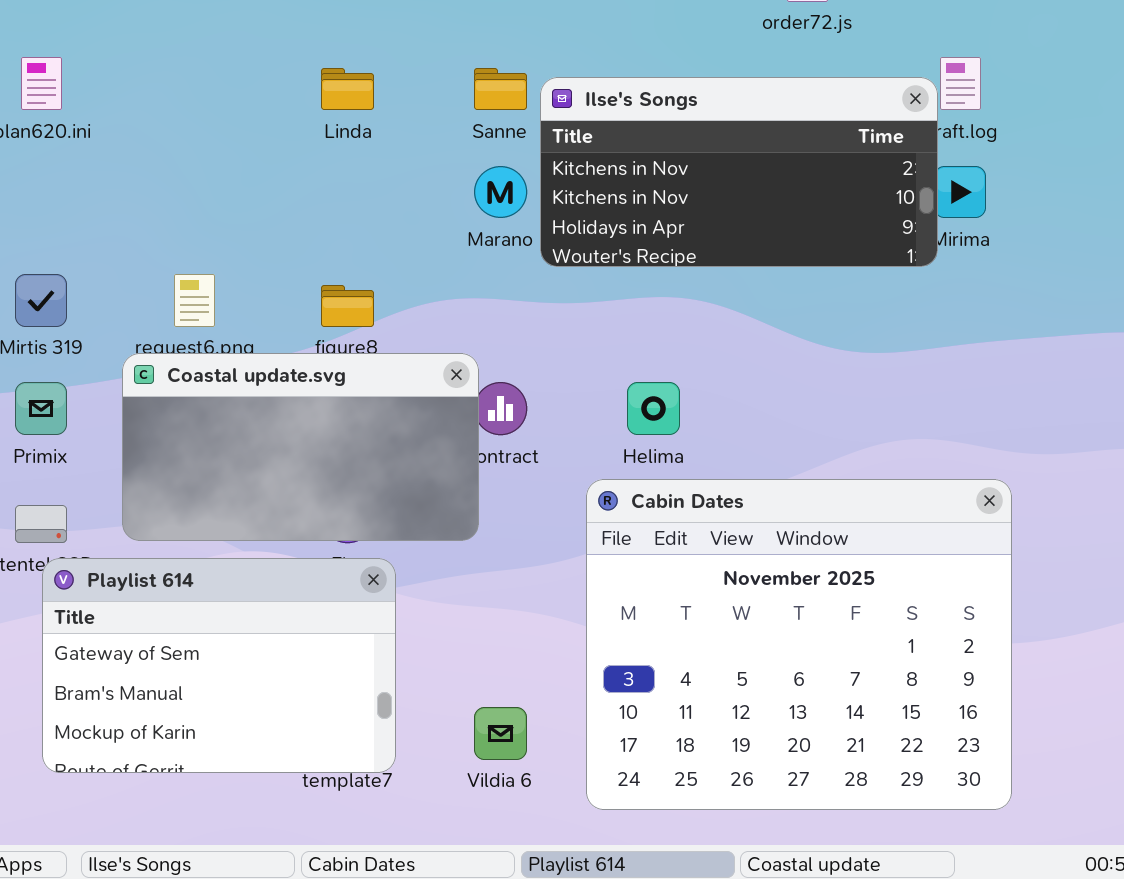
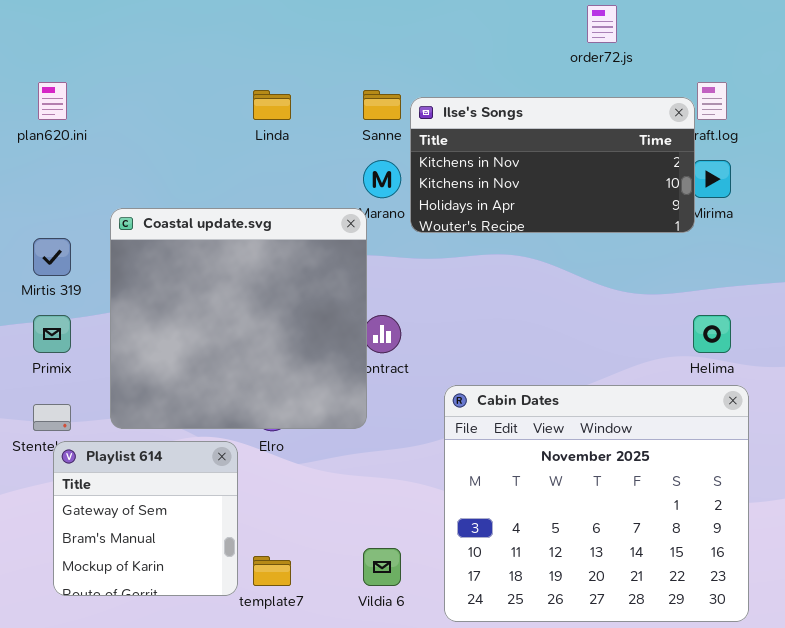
Coastal update.svg: [122,353,479,541] -> [110,208,367,429], resized
Helima: [627,382,680,435] -> [693,315,731,353], moved
Playlist 614: [42,558,396,773] -> [53,441,238,596], resized

